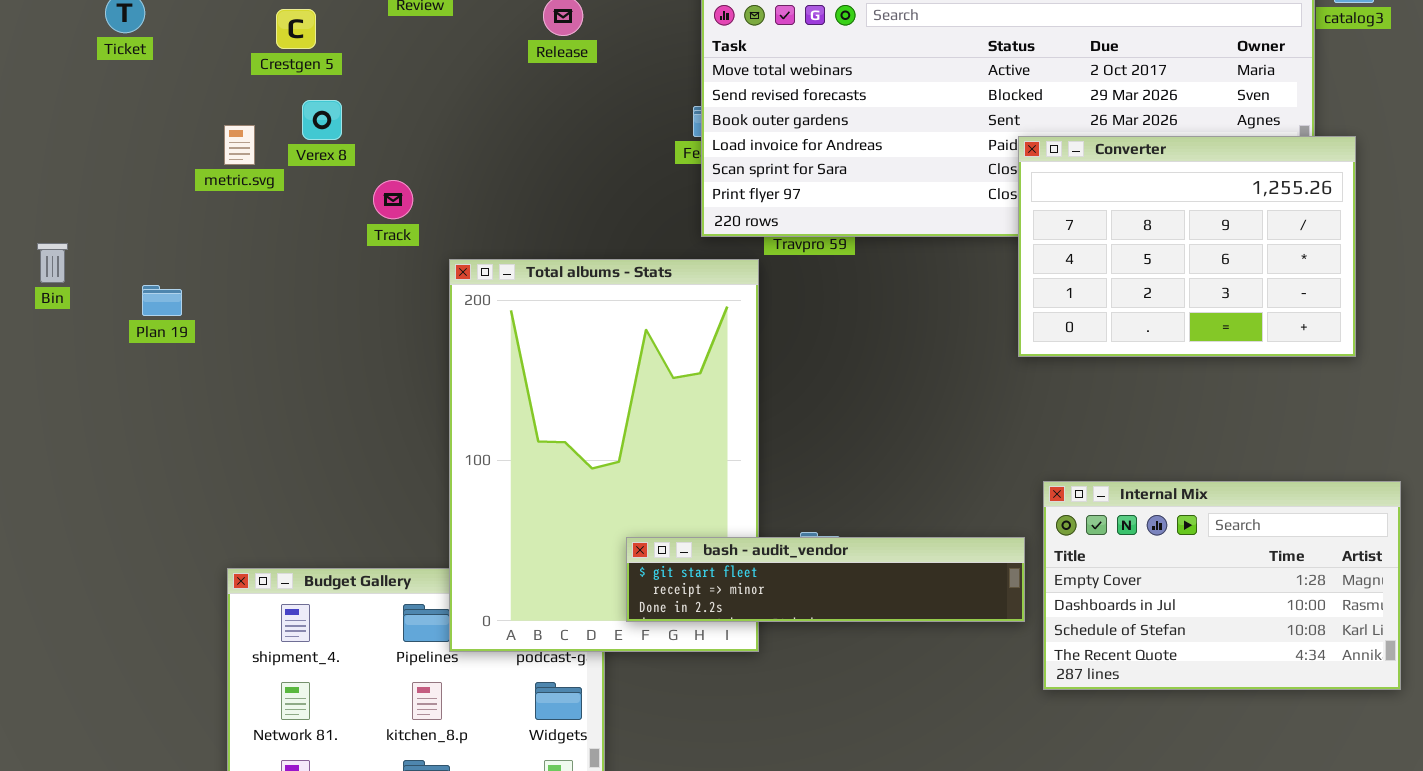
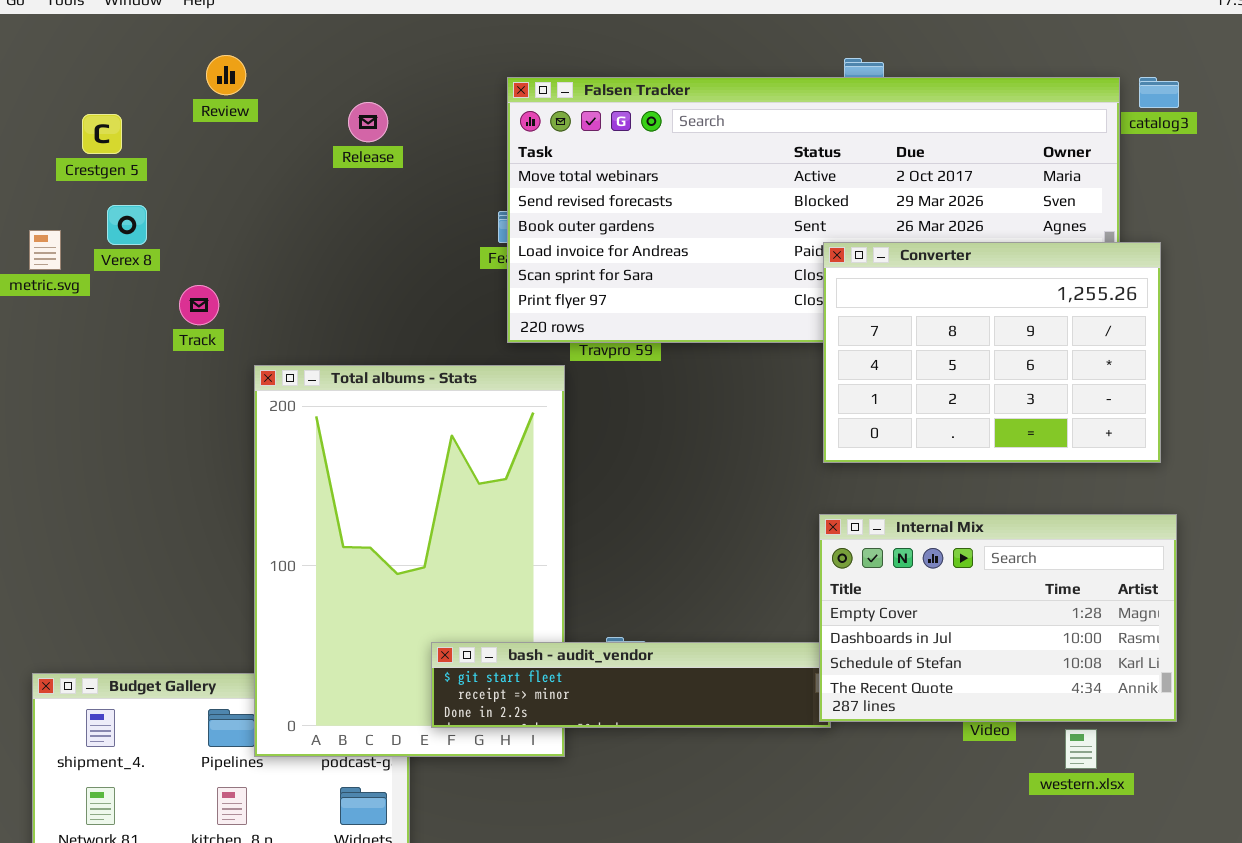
Internal Mix: [1043,481,1401,690] -> [819,514,1177,722], moved

